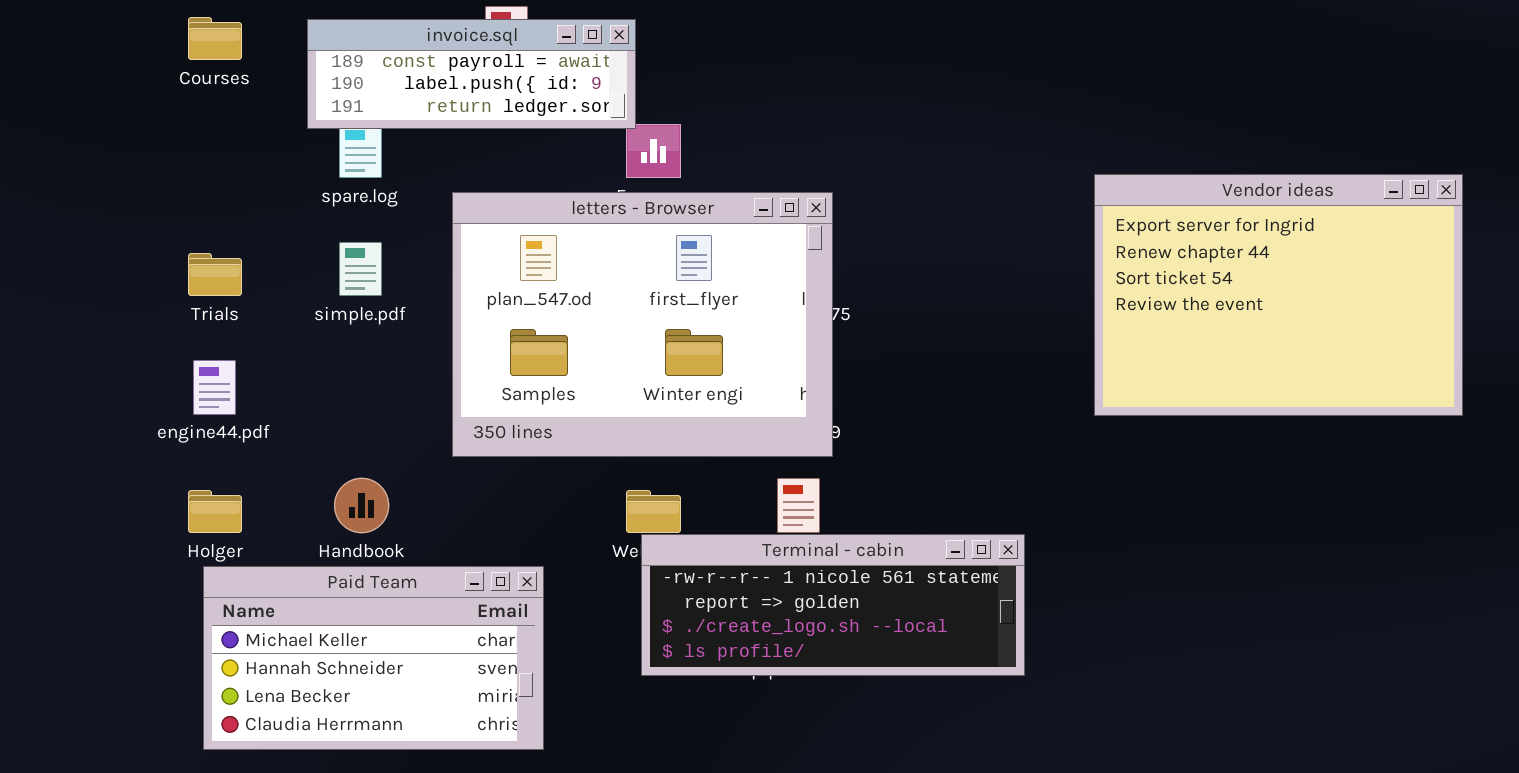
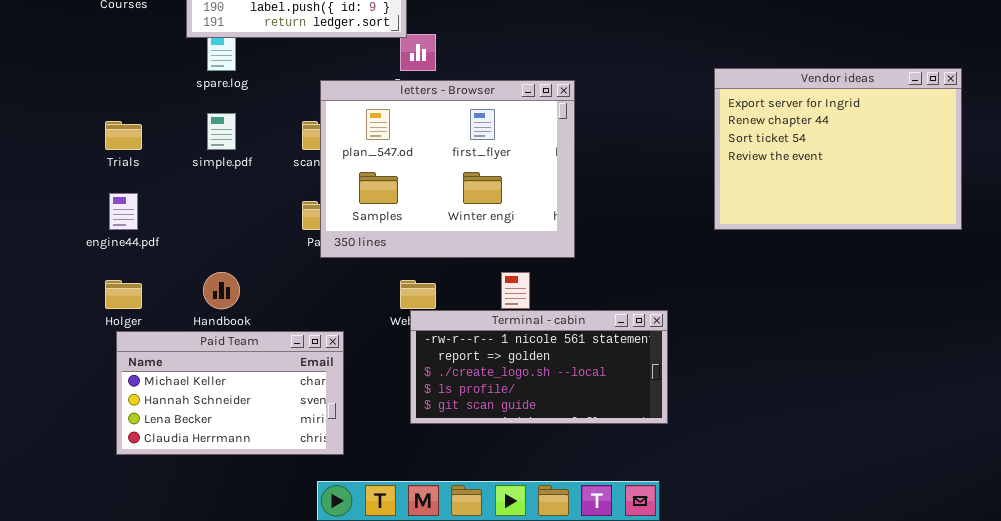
letters - Browser: [452,192,833,457] -> [320,80,575,258], moved
Terminal - cabin: [641,534,1025,676] -> [410,310,668,424], resized

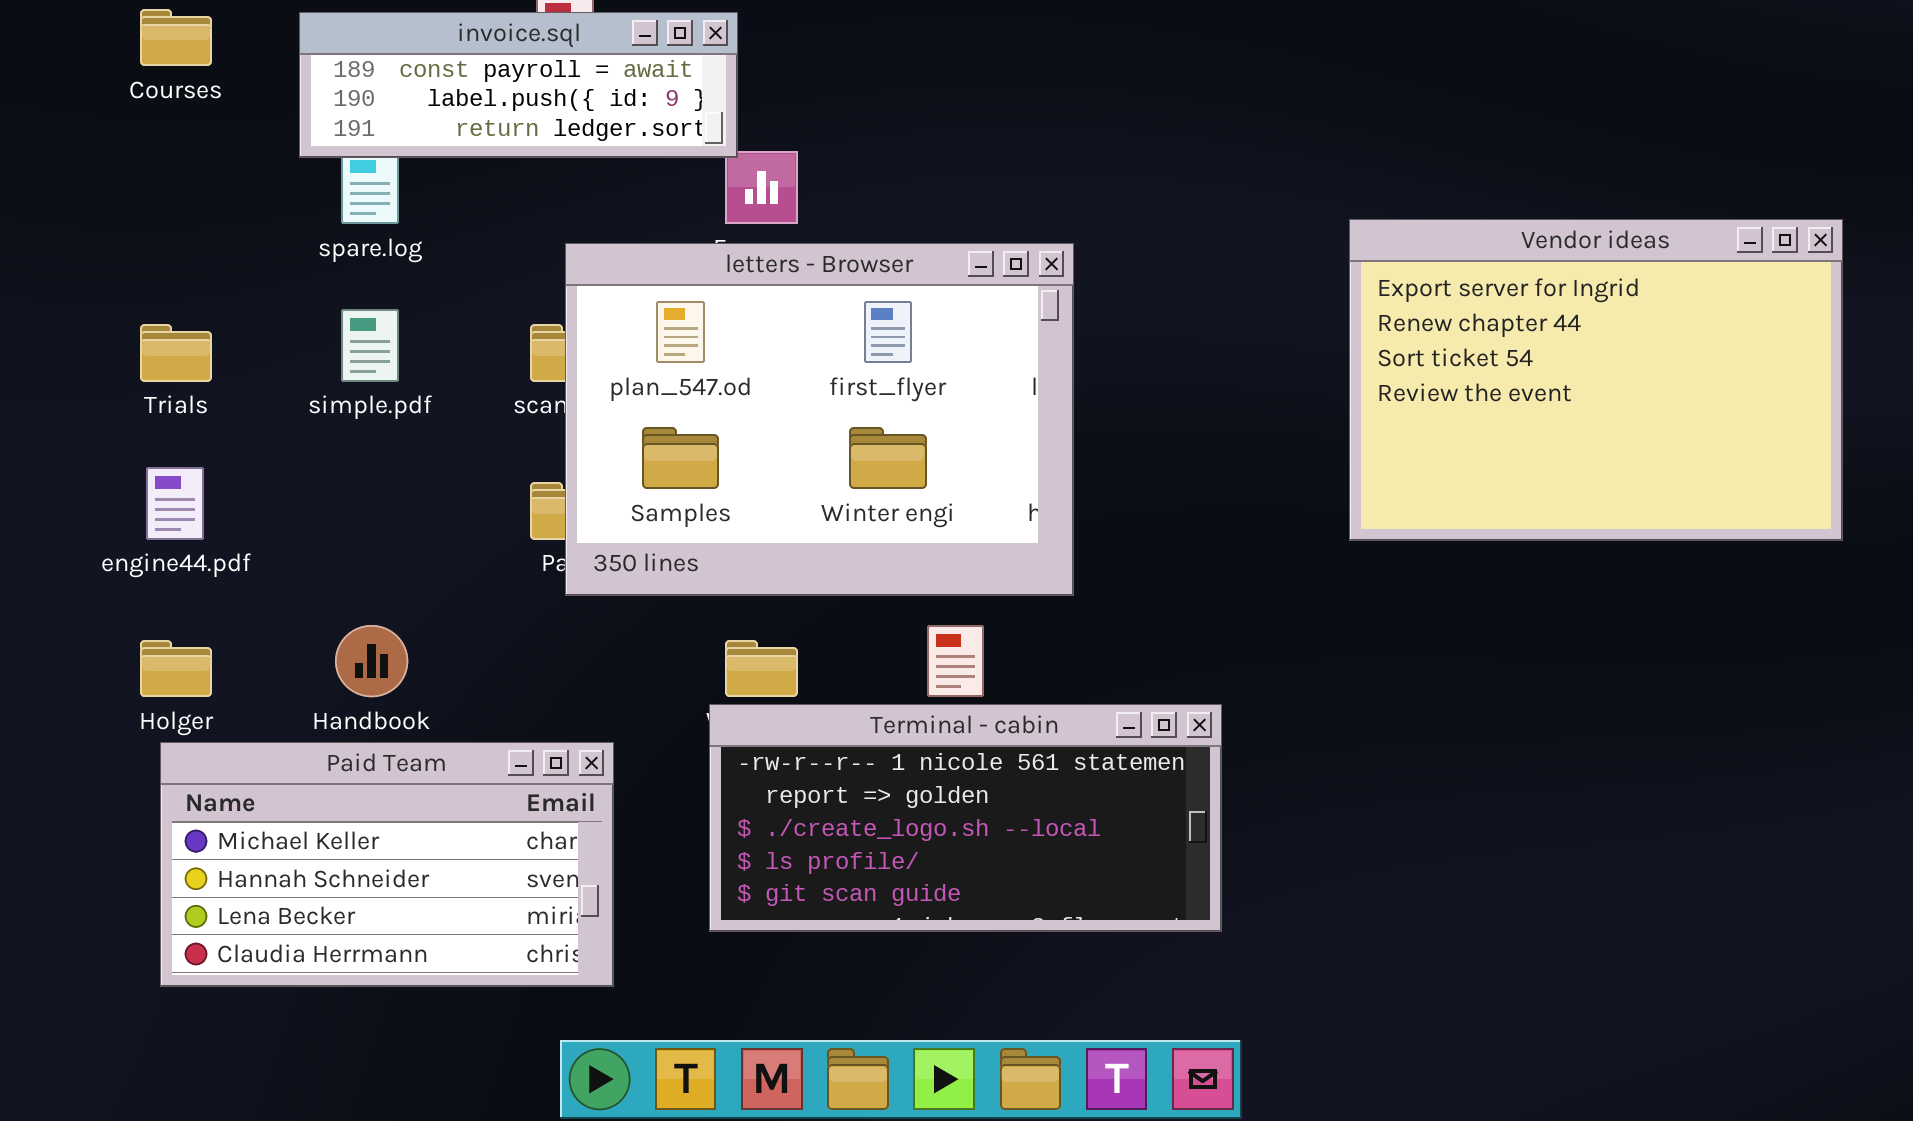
Terminal - cabin: [410,310,668,424] -> [709,704,1222,932], moved

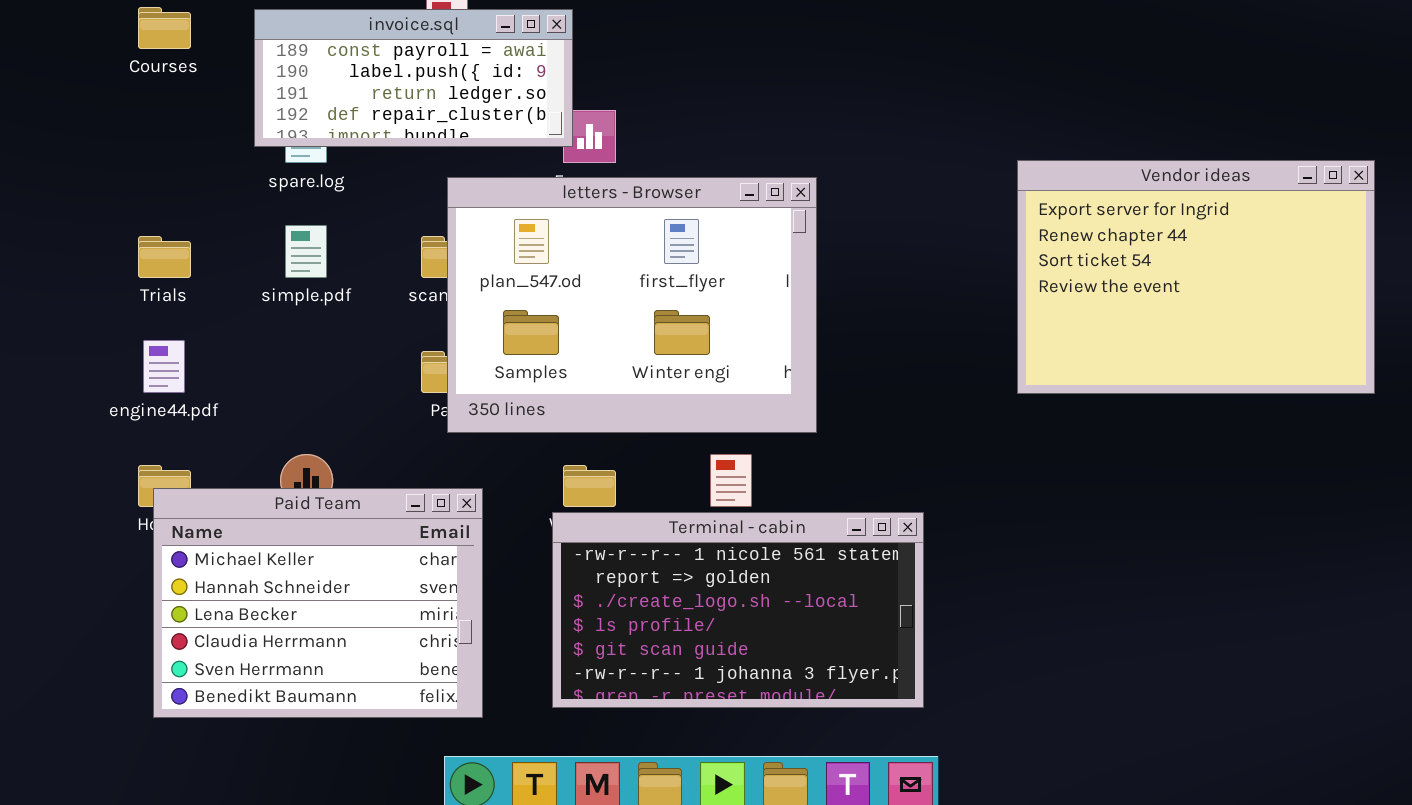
invoice.sql: [299,12,738,158] -> [254,9,573,147], resized
Terminal - cabin: [709,704,1222,932] -> [552,512,924,708], resized
Paid Team: [160,742,614,987] -> [153,488,483,718], resized

